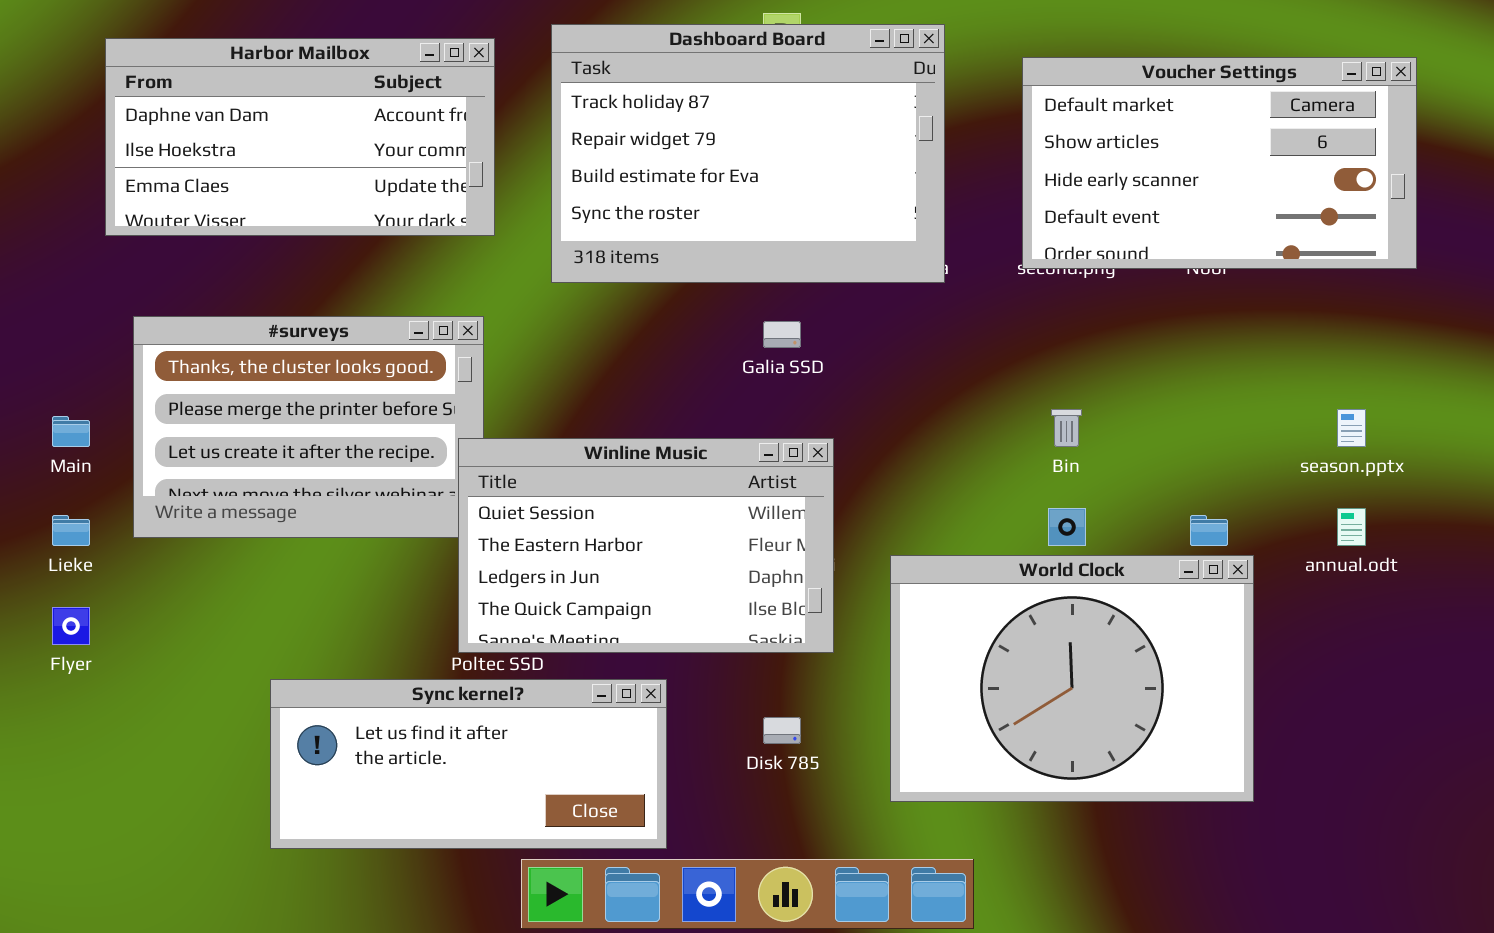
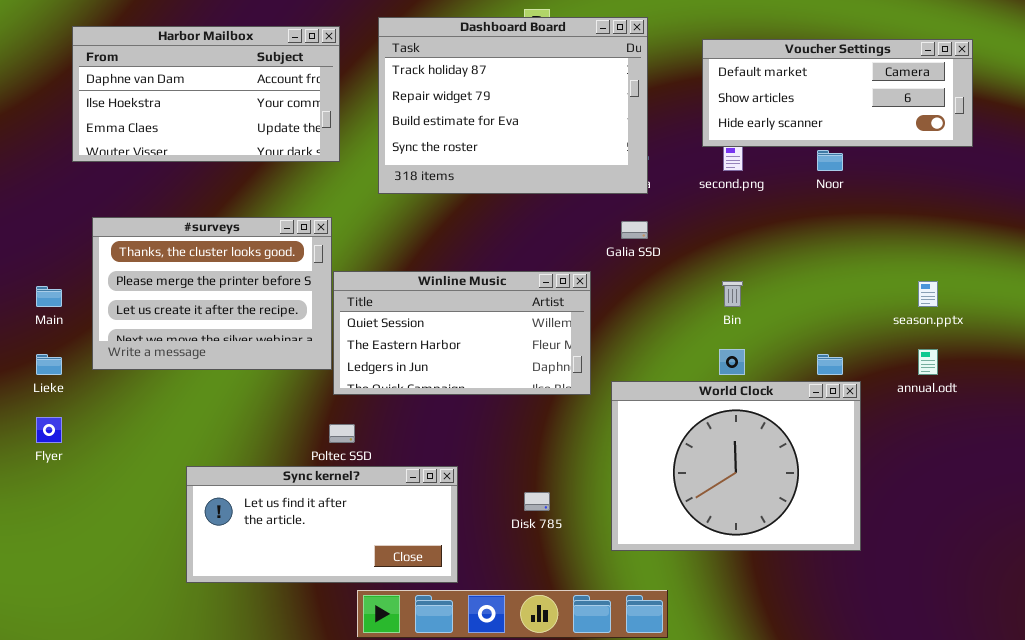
Voucher Settings: [1022,57,1417,269] -> [702,39,973,147], resized
Galia SSD: [763,321,801,348] -> [621,221,648,239], moved
Winline Music: [458,438,834,653] -> [333,271,591,395], moved, resized

